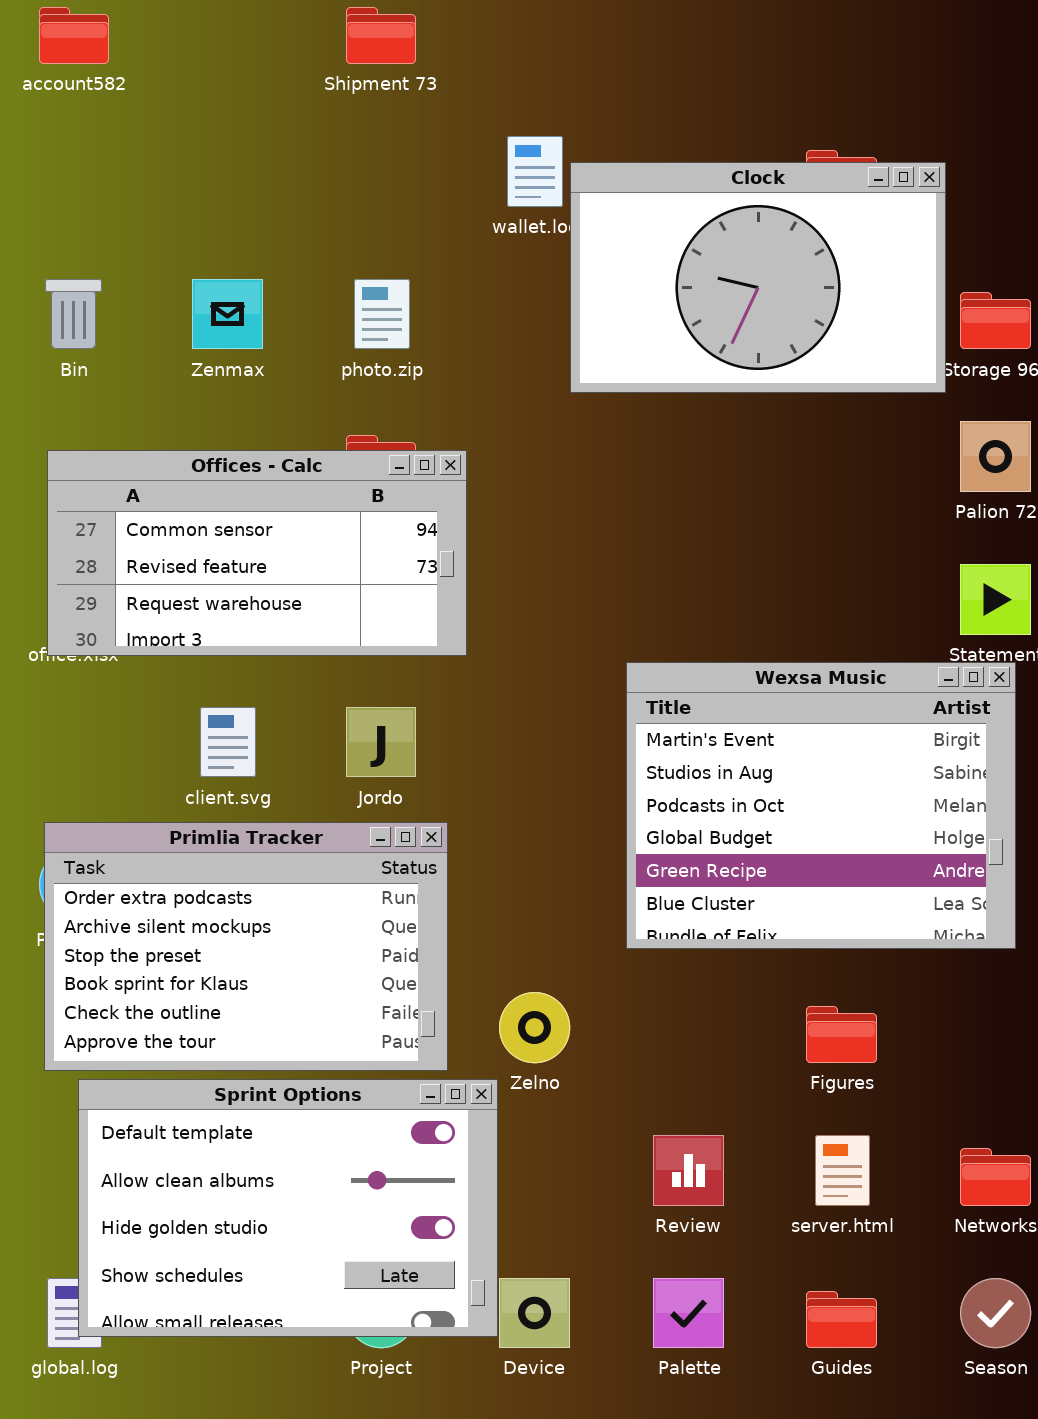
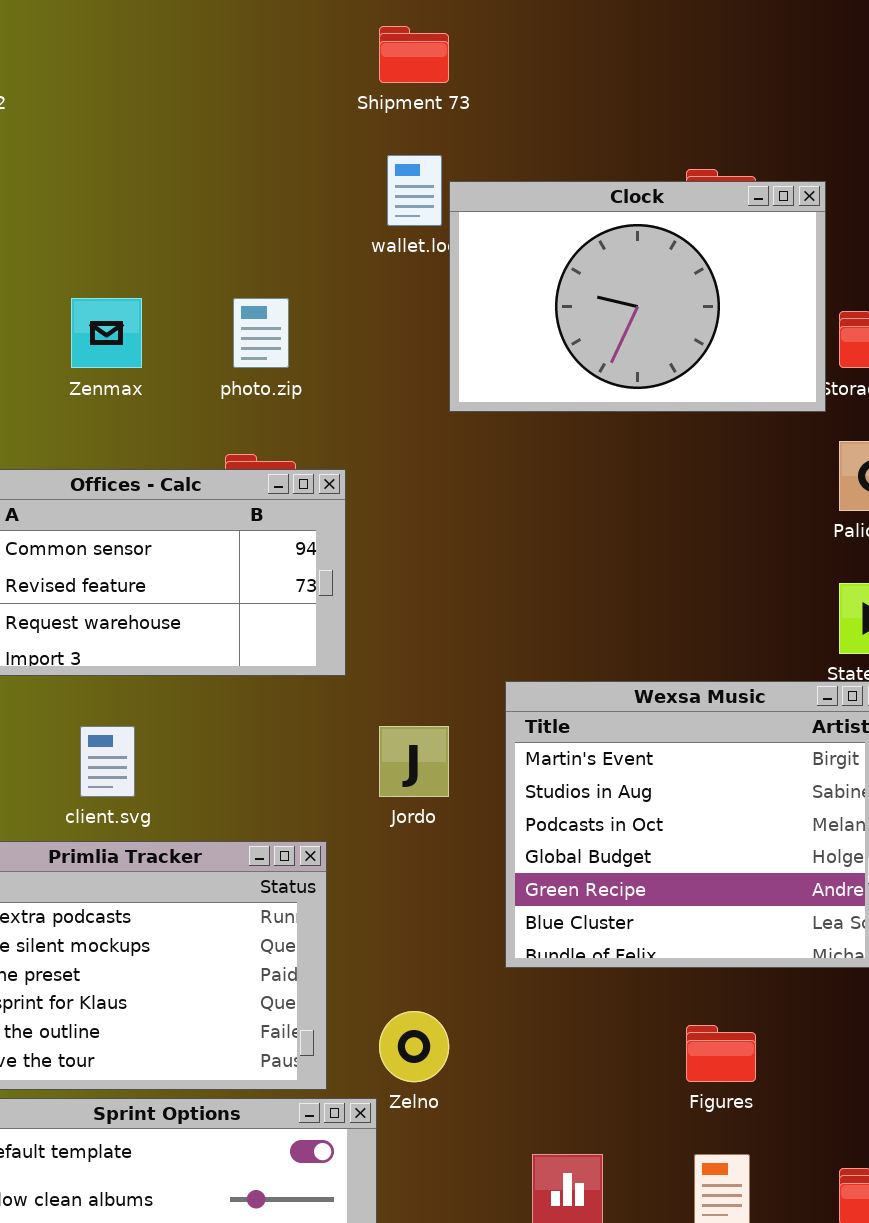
Shipment 73: [346,7,416,64] -> [379,26,449,83], moved
Jordo: [346,707,416,777] -> [379,726,449,797], moved

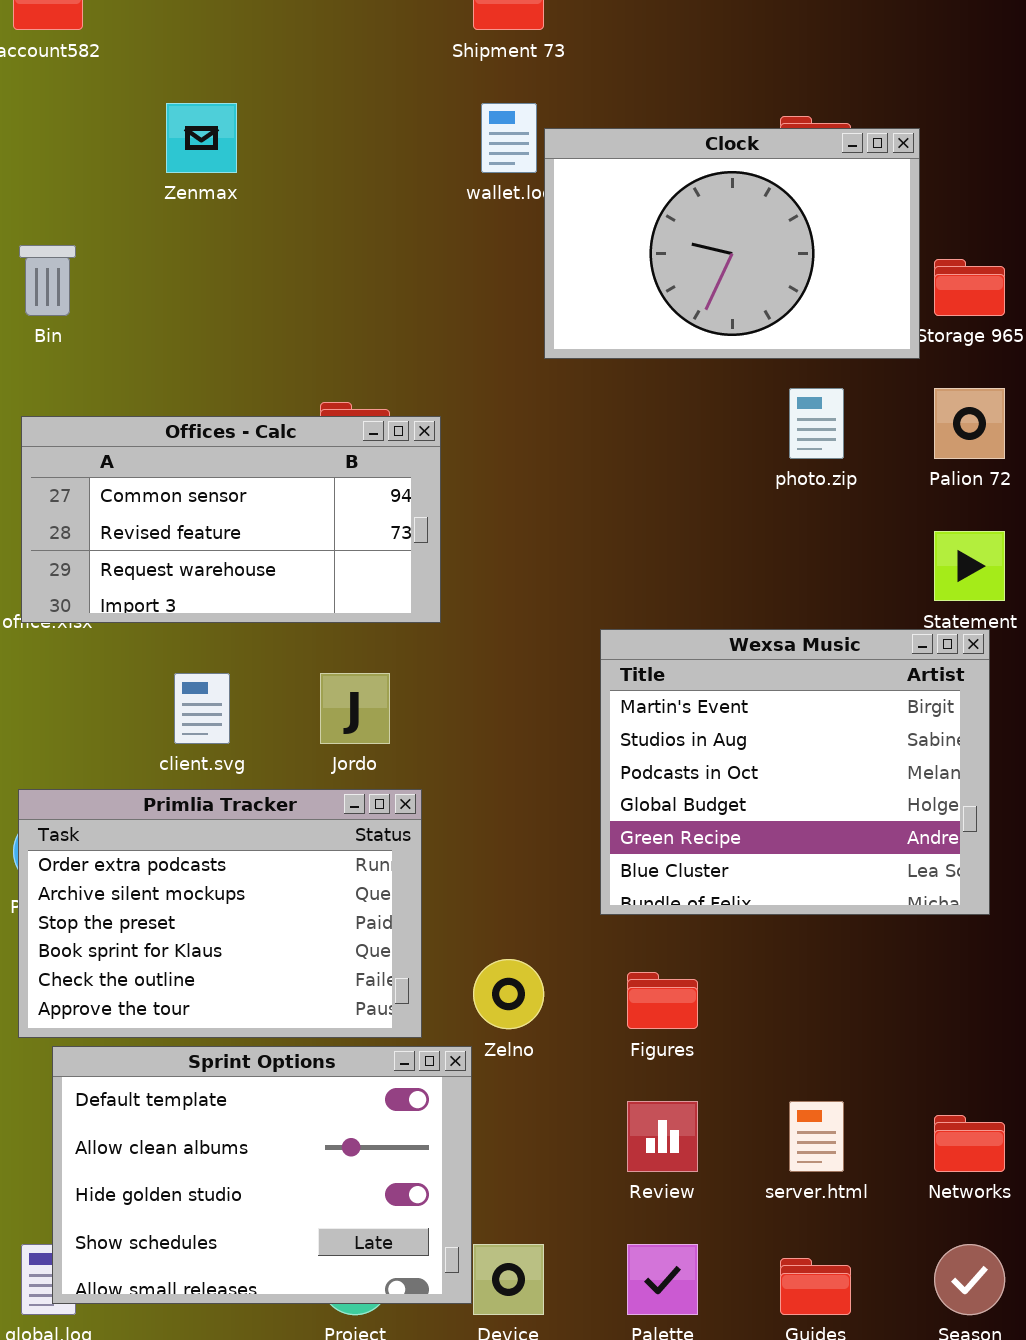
Zenmax: [71,298,142,368] -> [166,103,237,173], moved
photo.zip: [233,298,289,368] -> [789,388,844,459], moved
Jordo: [379,726,449,797] -> [320,673,390,744], moved
Figures: [686,1025,756,1082] -> [627,972,698,1029], moved

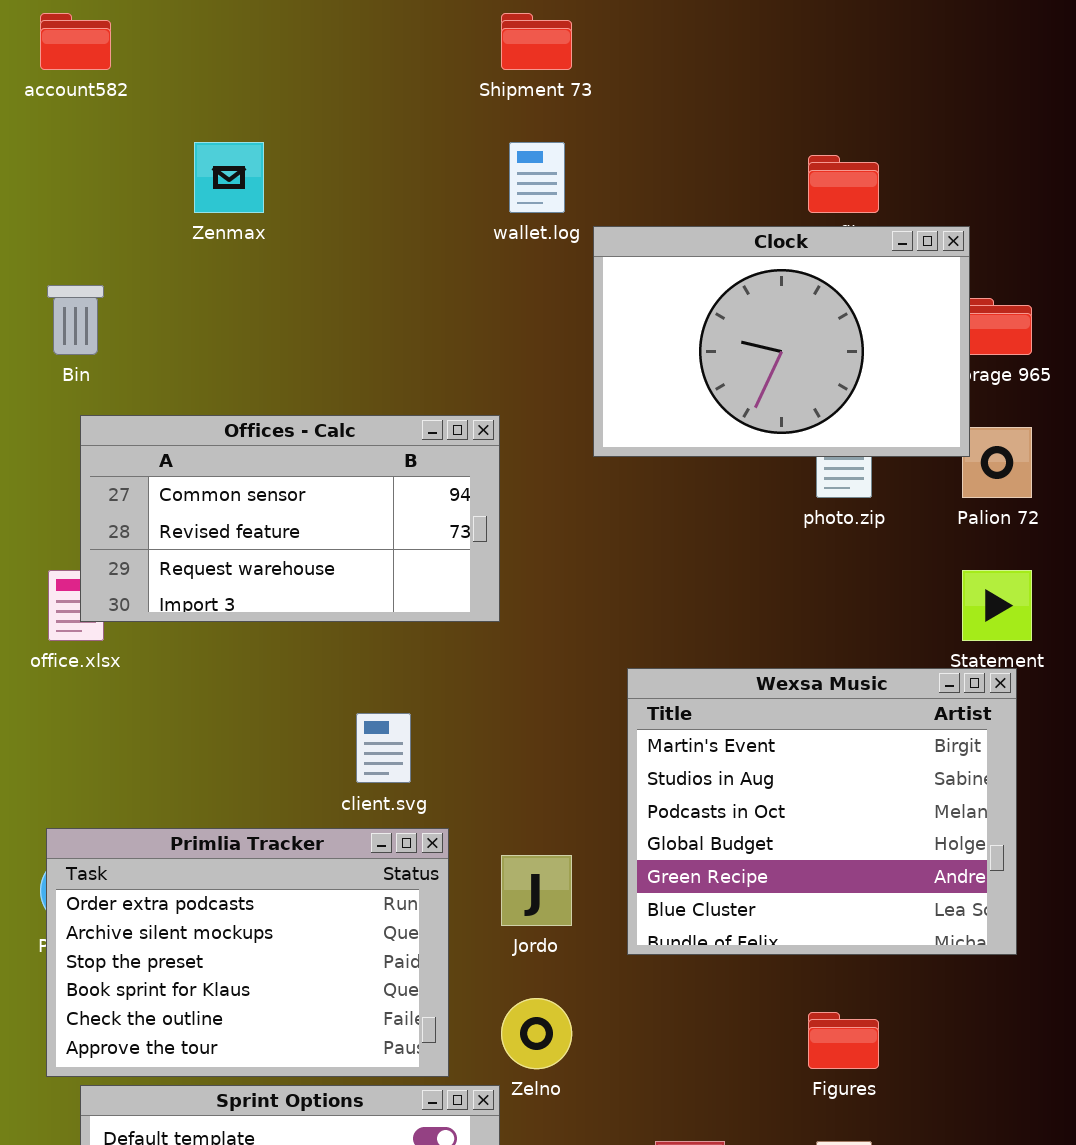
Clock: [544,128,920,359] -> [593,226,970,457], moved
Offices - Calc: [21,416,441,623] -> [80,415,500,622], moved
client.svg: [174,673,230,744] -> [356,713,411,783], moved
Jordo: [320,673,390,744] -> [501,855,572,926], moved
Figures: [627,972,698,1029] -> [808,1012,879,1069], moved

